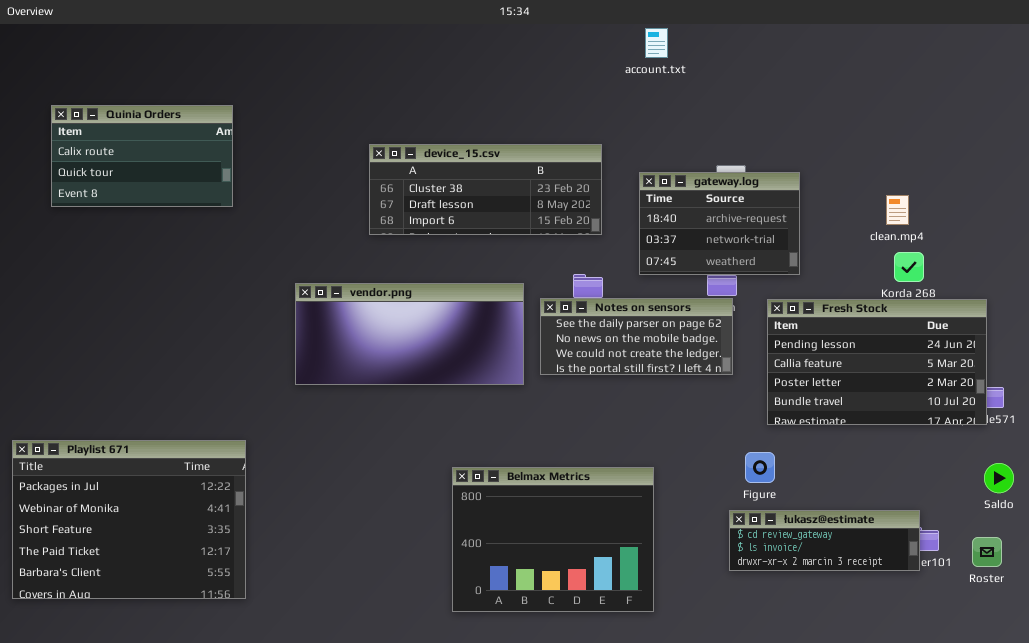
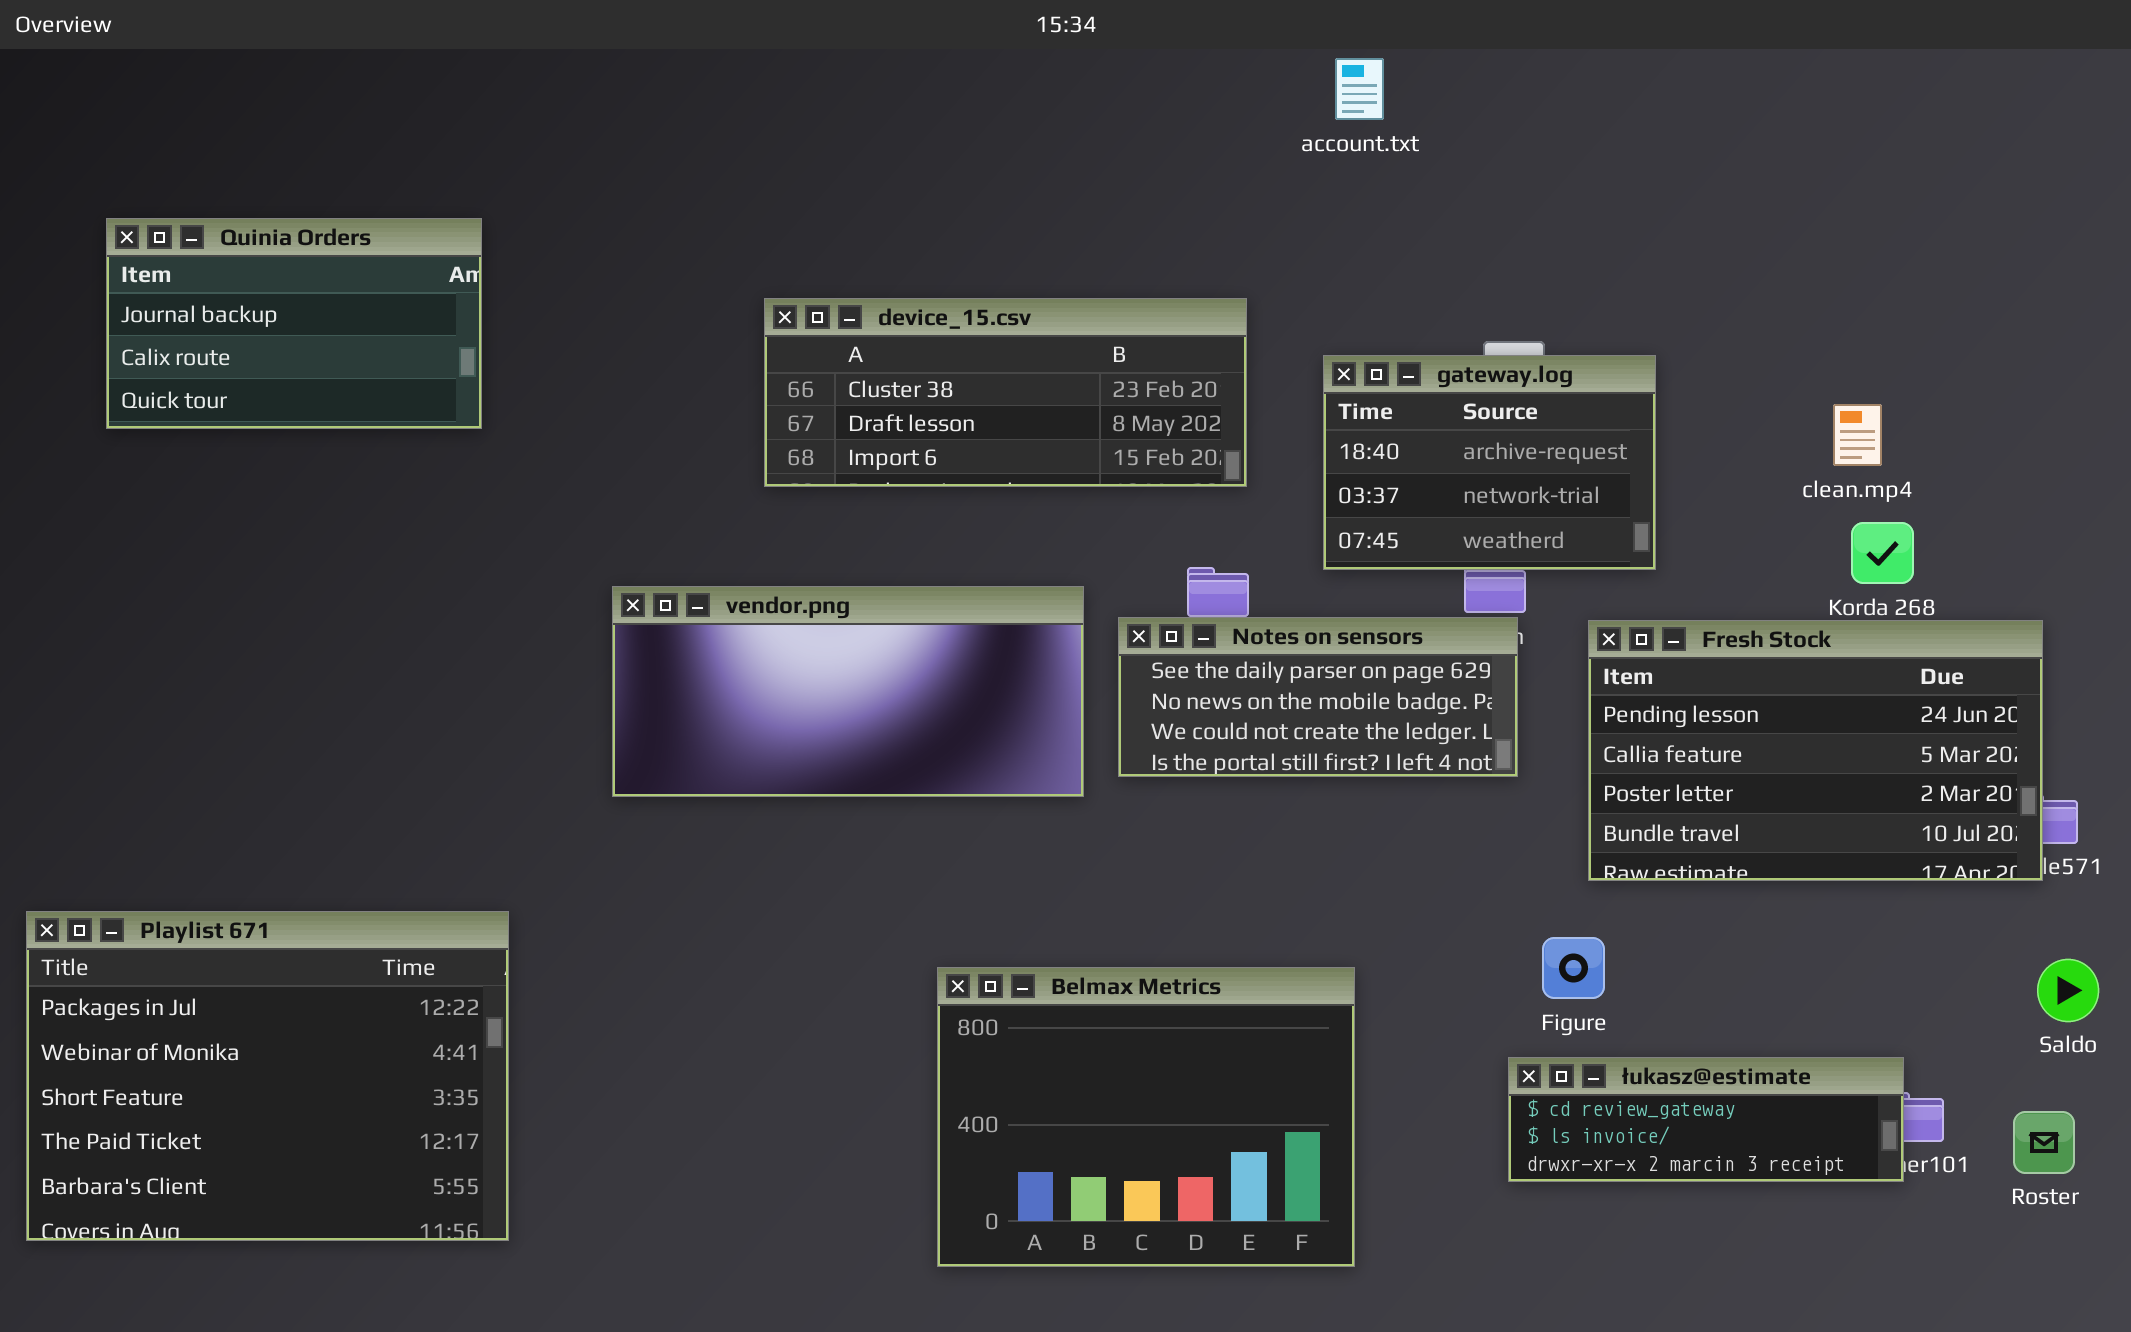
Quinia Orders: [51,105,233,207] -> [106,218,482,429], scrolled up 1 row

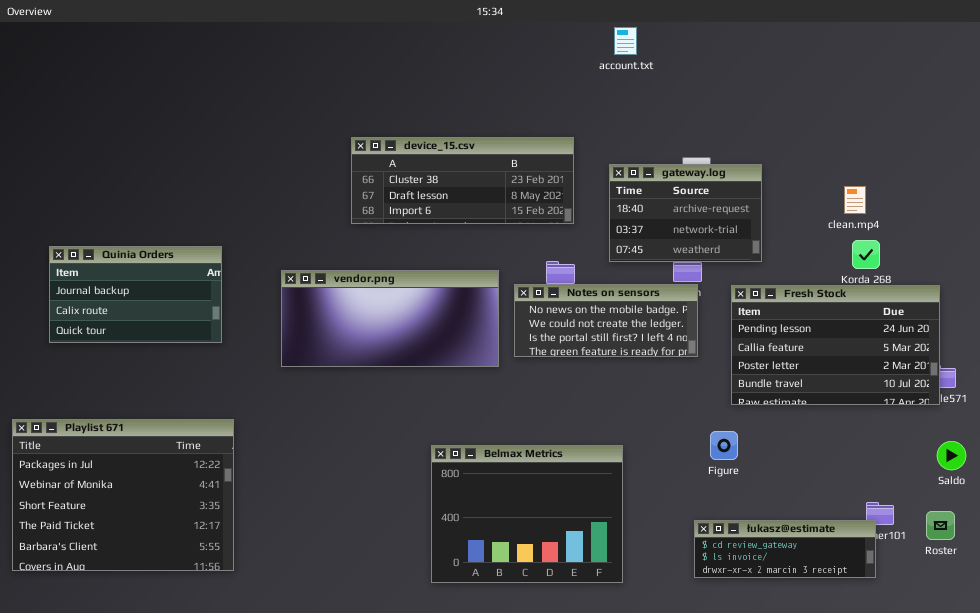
Quinia Orders: [106,218,482,429] -> [49,246,222,343], moved
Notes on sensors: [1118,617,1518,777] -> [514,284,698,357], scrolled down 1 row
łukasz@estimate: [1508,1057,1904,1182] -> [694,520,876,578], moved

